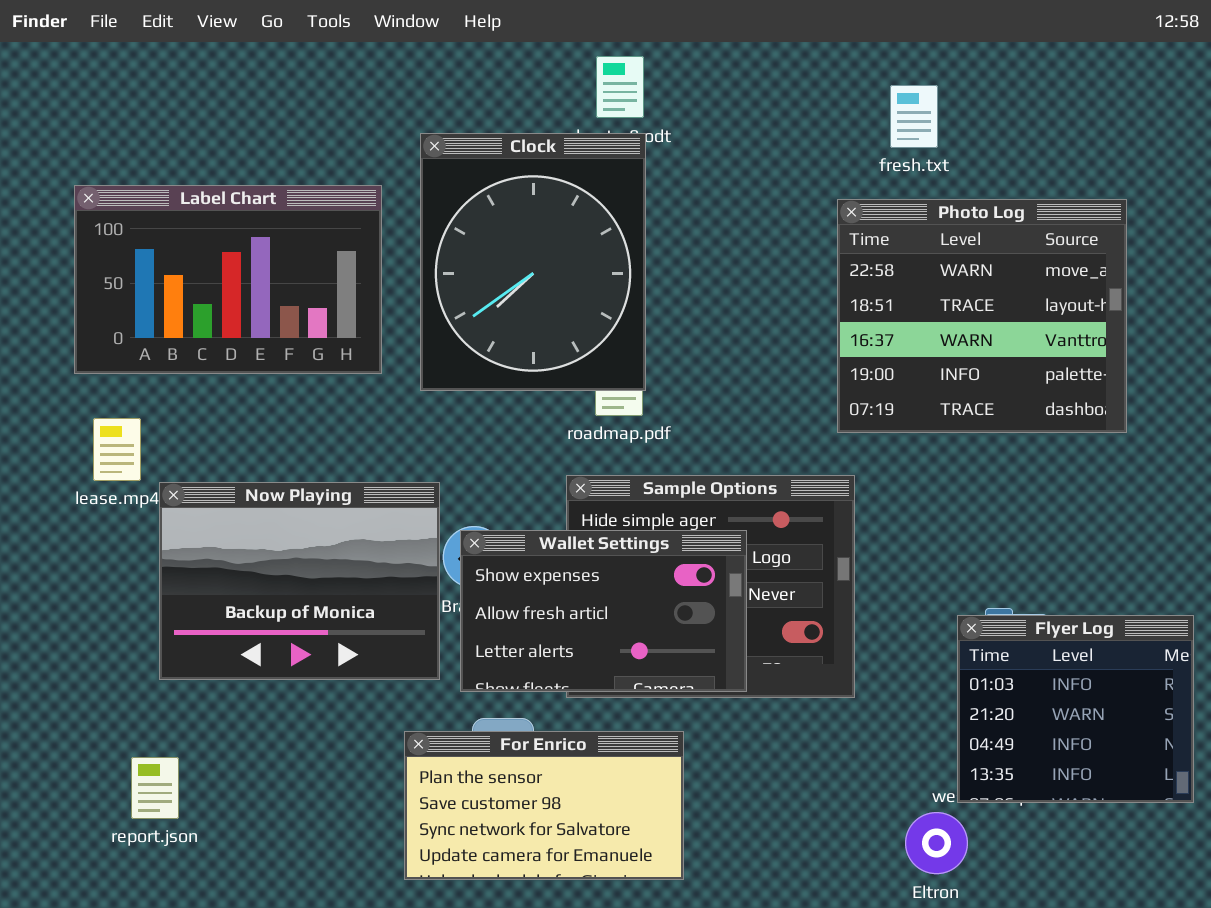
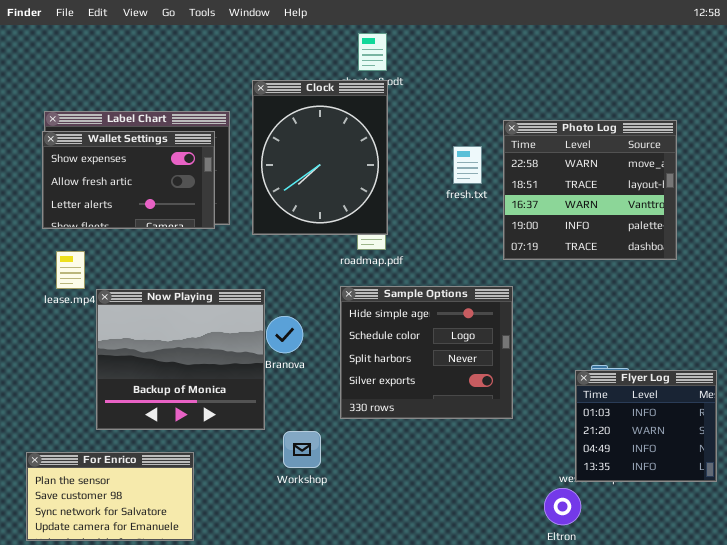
fresh.txt: [890,85,938,148] -> [453,146,482,184], moved
Now Playing: [159,482,440,680] -> [96,289,265,430], resized
Wallet Settings: [460,530,747,692] -> [42,131,215,229], moved
For Enrico: [404,731,684,880] -> [26,452,194,541], moved

